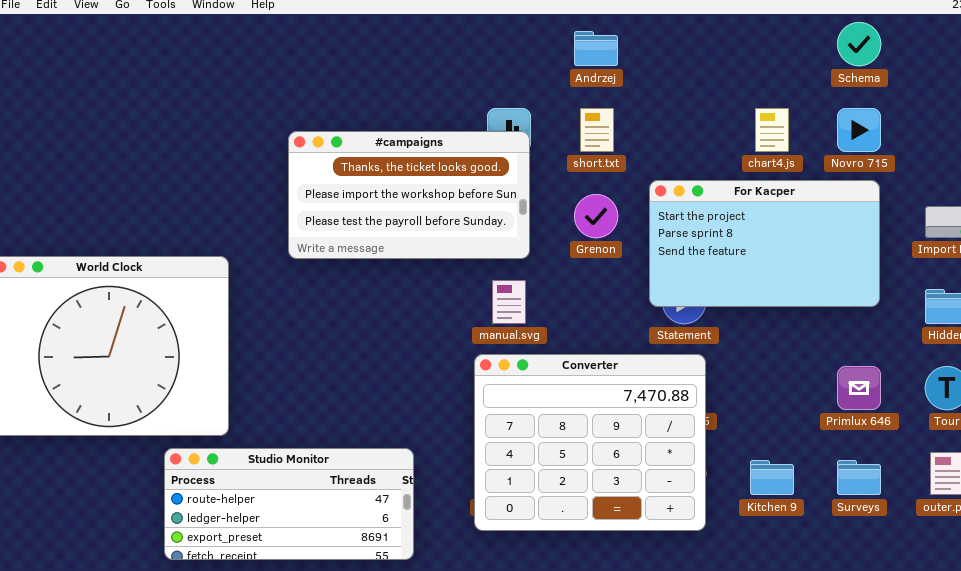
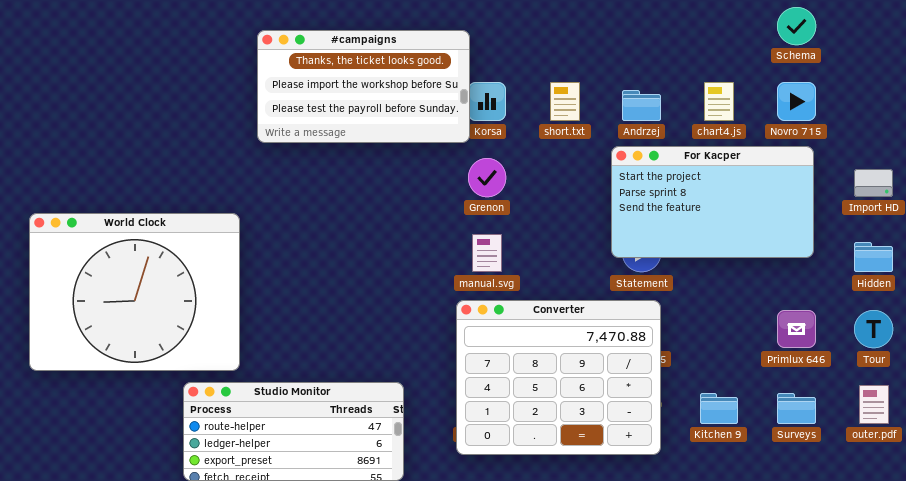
Andrzej: [574,31,618,66] -> [622,90,661,121], moved
#campaigns: [288,131,530,259] -> [257,30,470,143], moved
Grenon: [574,194,618,238] -> [468,158,506,197], moved

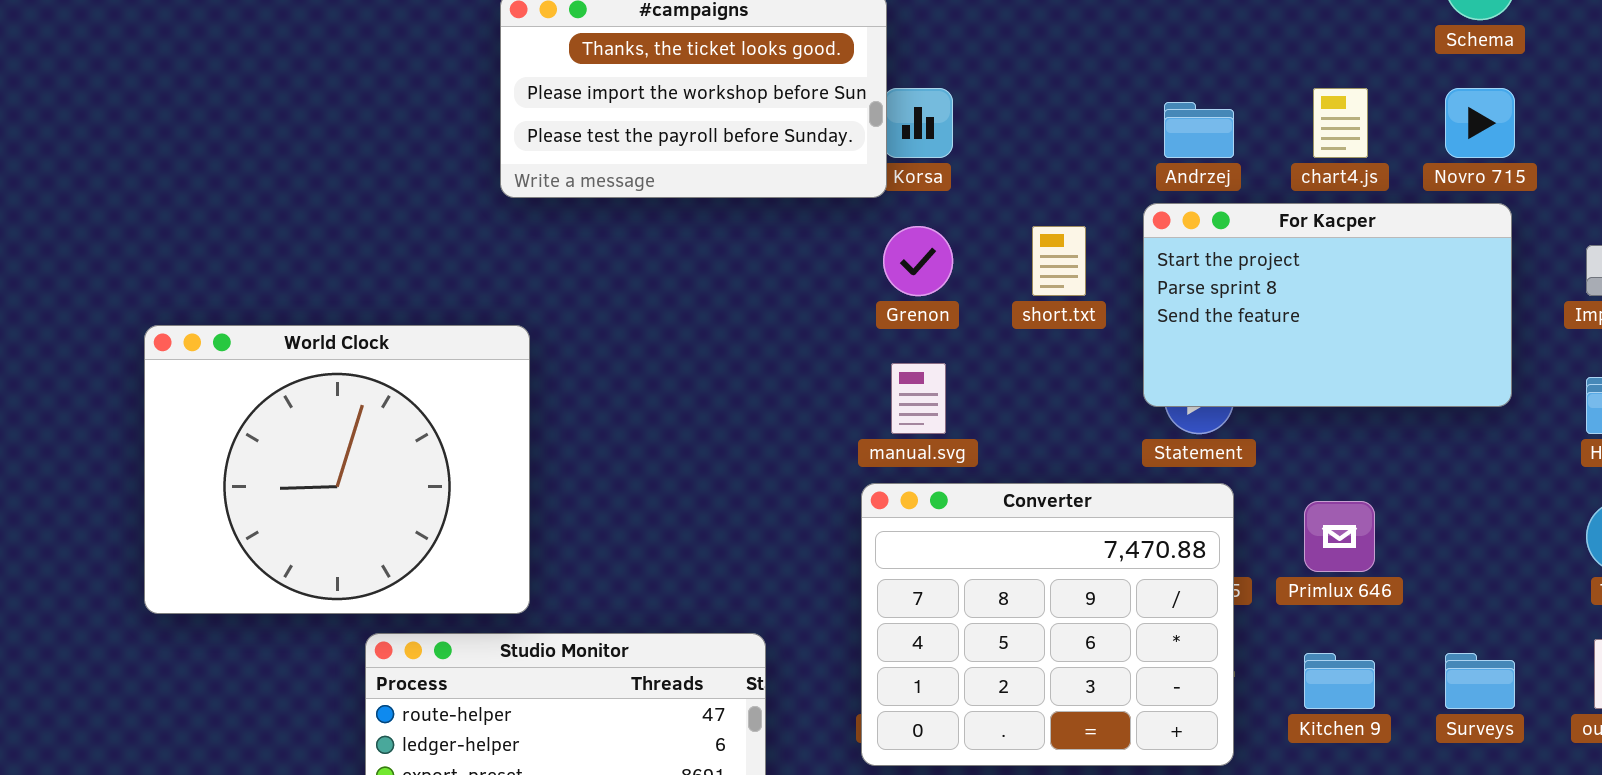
short.txt: [550,82,580,121] -> [1032,226,1086,296], moved
World Clock: [29,213,240,371] -> [144,325,530,614], moved
Primlux 646: [777,310,816,348] -> [1304,501,1375,572], moved

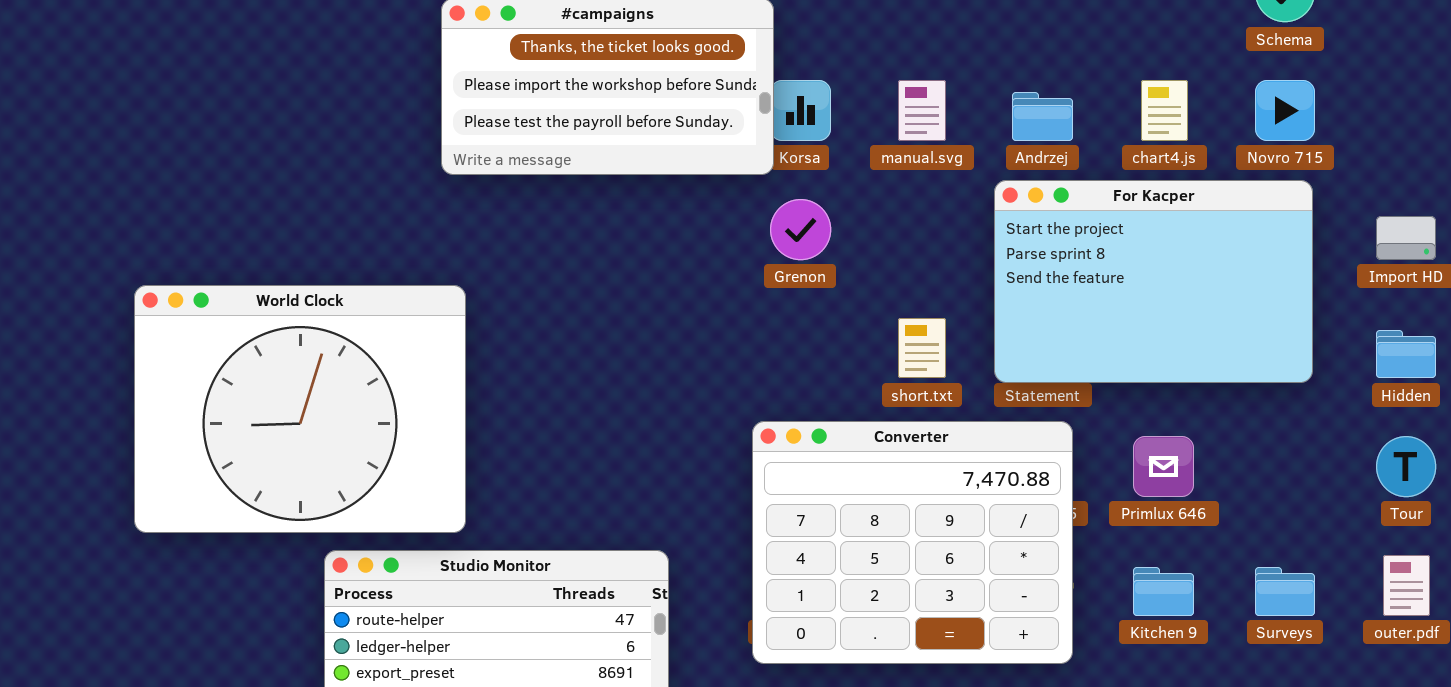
For Kacper: [1143,203,1512,407] -> [994,180,1313,383], resized
short.txt: [1032,226,1086,296] -> [898,318,946,378], moved
manual.svg: [891,363,946,434] -> [898,80,946,141], moved

